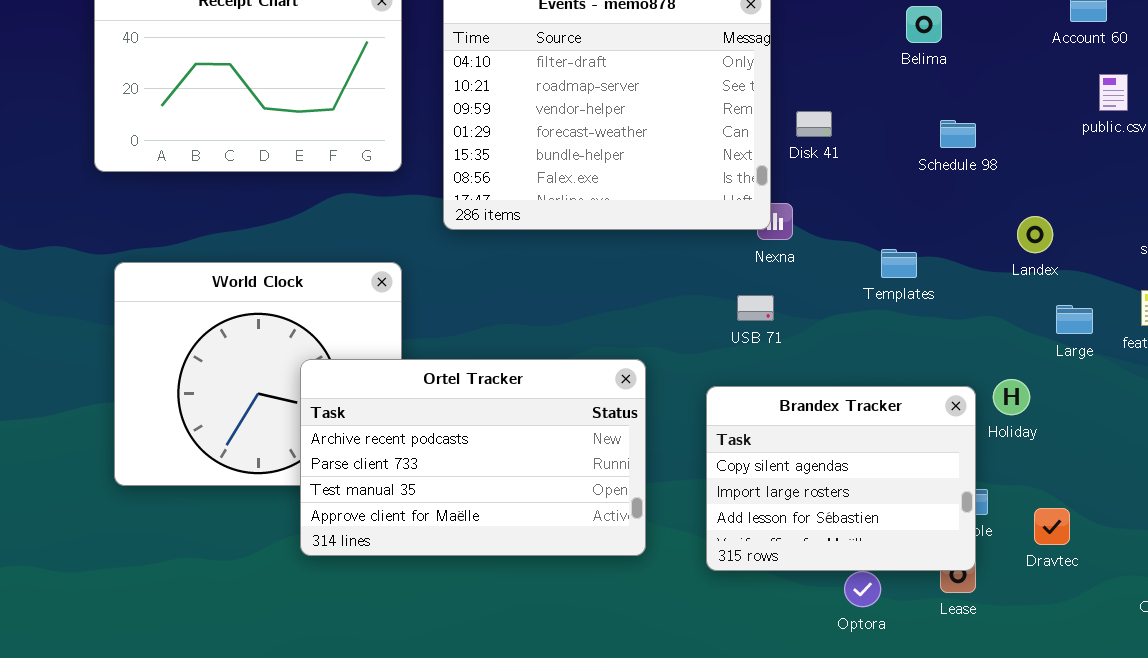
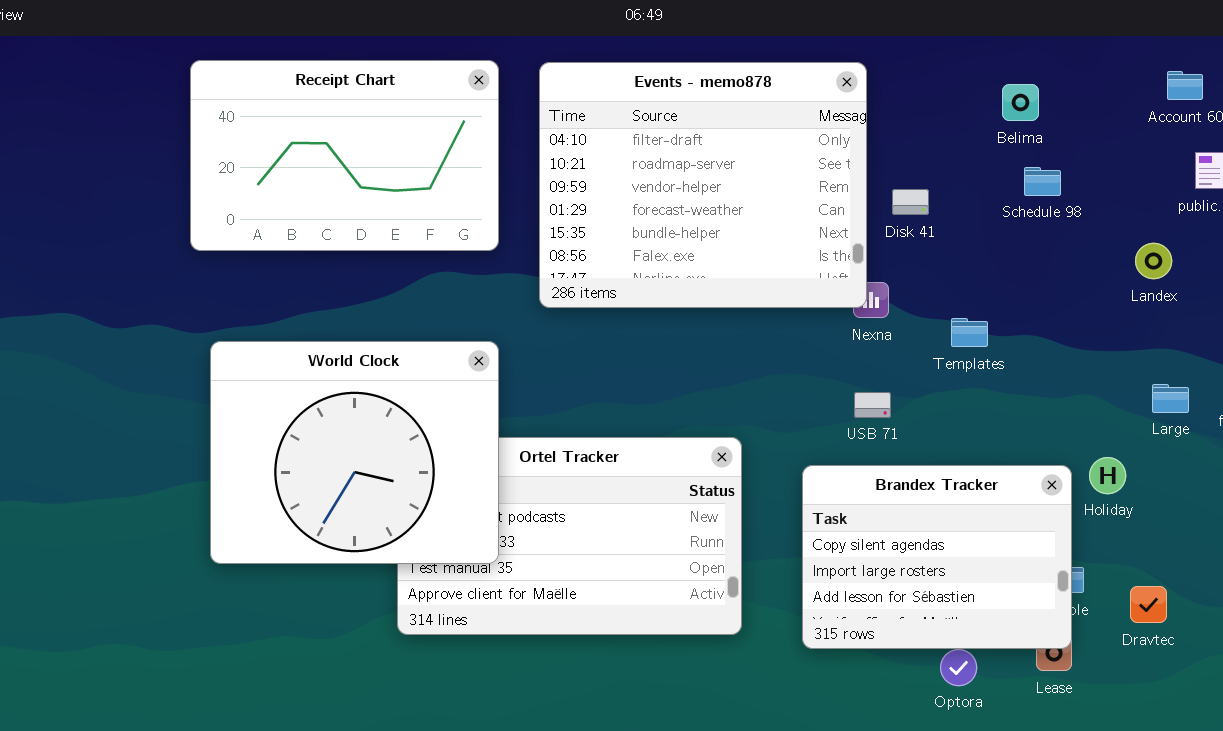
Schedule 98: [940,120,976,148] -> [1024,167,1061,196], moved
Landex: [1017,216,1053,253] -> [1135,243,1172,279], moved
Templates: [881,249,917,278] -> [951,318,988,347], moved
World Clock: [114,262,402,486] -> [210,341,499,564], raised
USB 71: [737,295,774,321] -> [854,392,891,418], moved

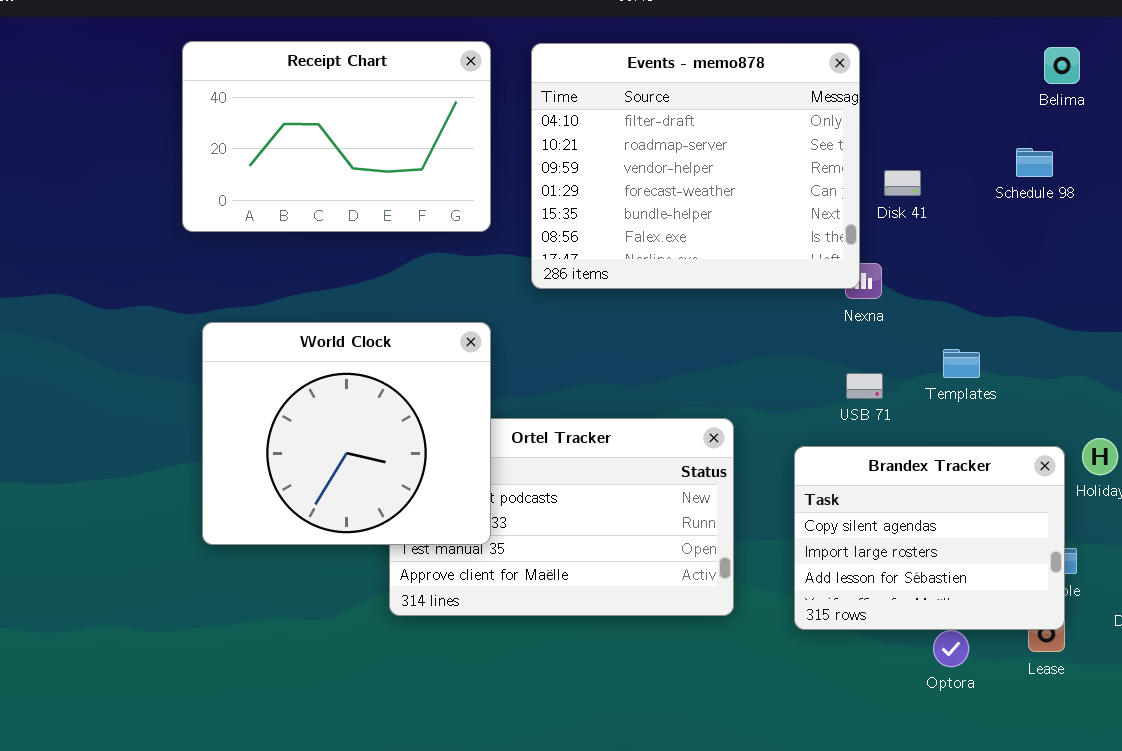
Belima: [1002,84,1039,121] -> [1044,47,1080,84], moved
Templates: [951,318,988,347] -> [943,349,980,378], moved

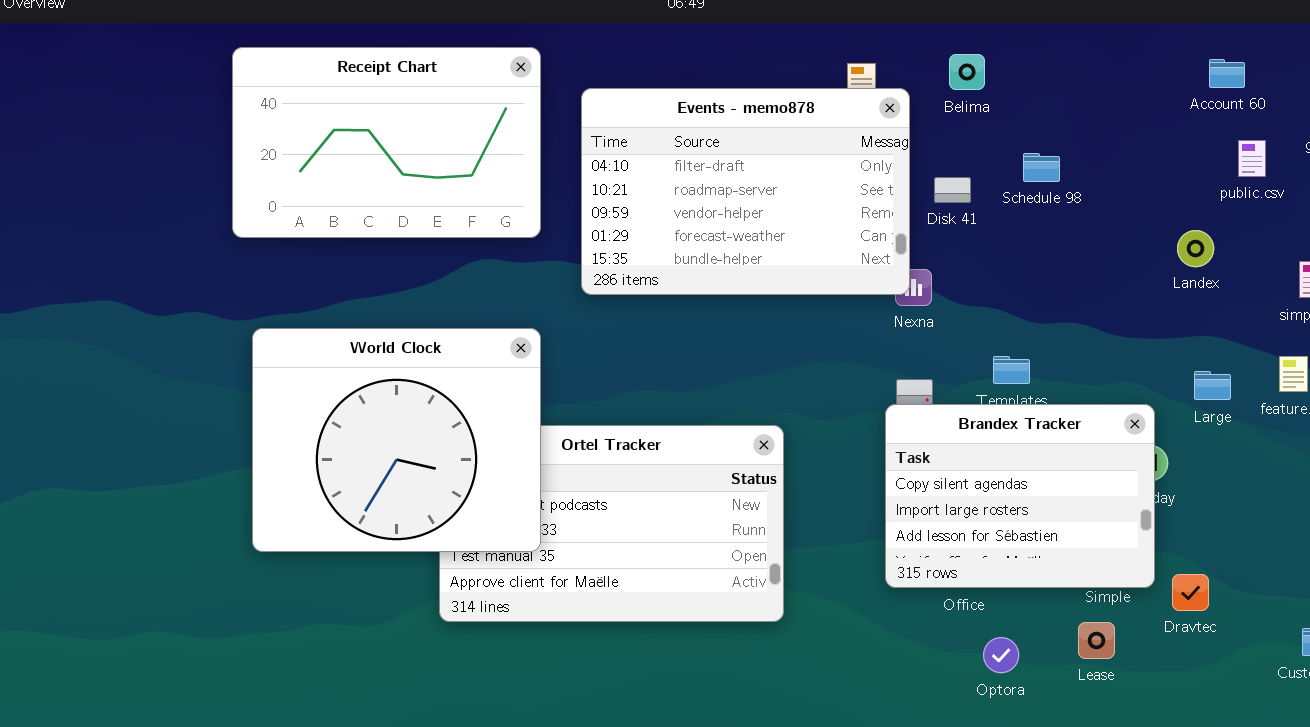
Events - memo878: [531,43,860,289] -> [581,88,910,295], resized
Belima: [1044,47,1080,84] -> [949,54,985,90], moved
Schedule 98: [1016,148,1053,177] -> [1023,153,1060,182], moved
Brandex Tracker: [794,446,1065,630] -> [885,404,1155,588], moved

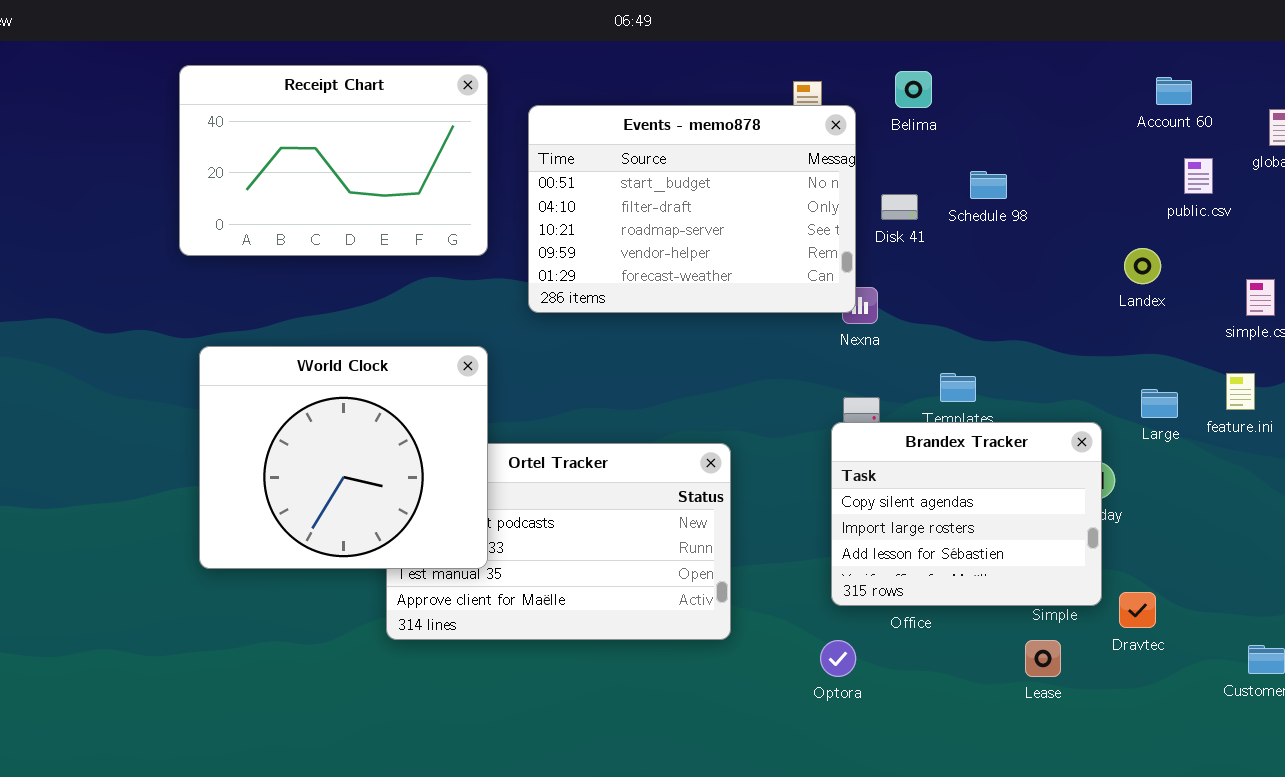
Events - memo878: [581,88,910,295] -> [528,105,856,313], scrolled up 1 row
Optora: [983,637,1019,673] -> [820,640,856,677], moved

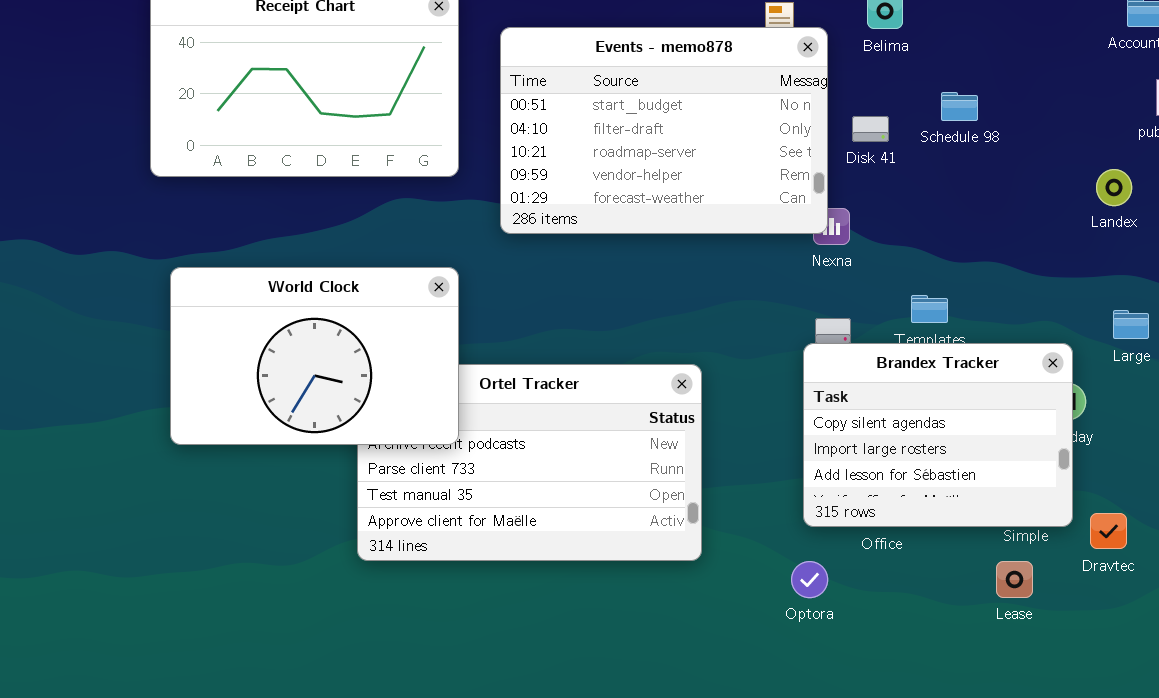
World Clock: [199,346,488,569] -> [170,267,459,445], resized

